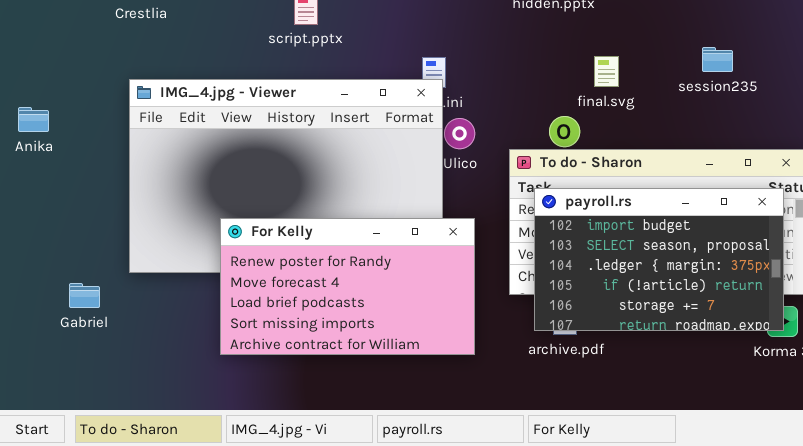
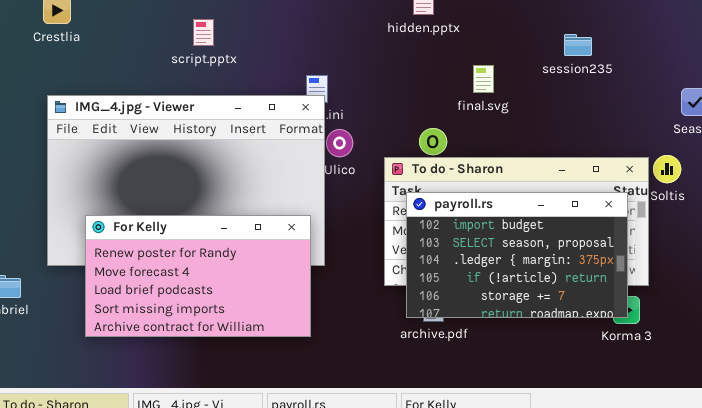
session235: [702,47,733,72] -> [564,34,592,56], moved
final.svg: [594,56,619,87] -> [473,65,494,93], moved
For Kelly: [220,218,475,355] -> [85,215,311,337], moved

